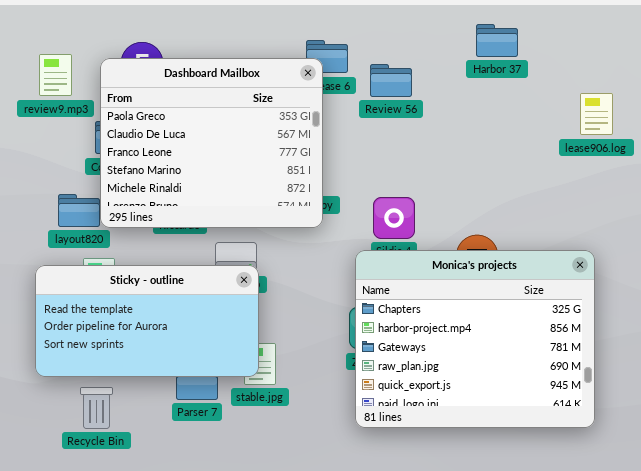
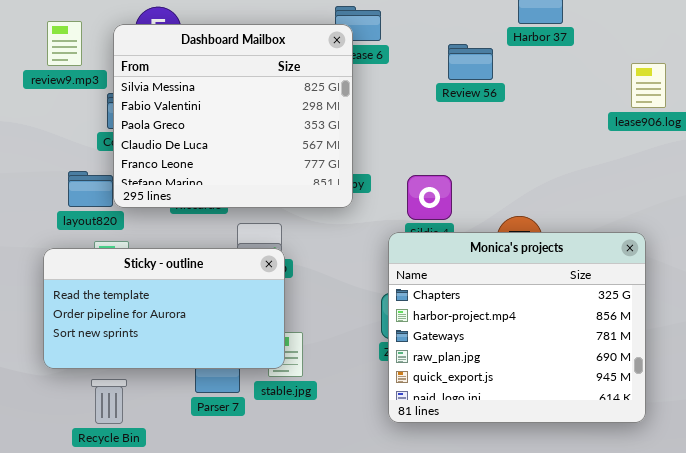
Dashboard Mailbox: [100,58,323,228] -> [113,24,353,208], scrolled up 2 rows
Review 56: [370,64,412,97] -> [448,44,493,80], moved

